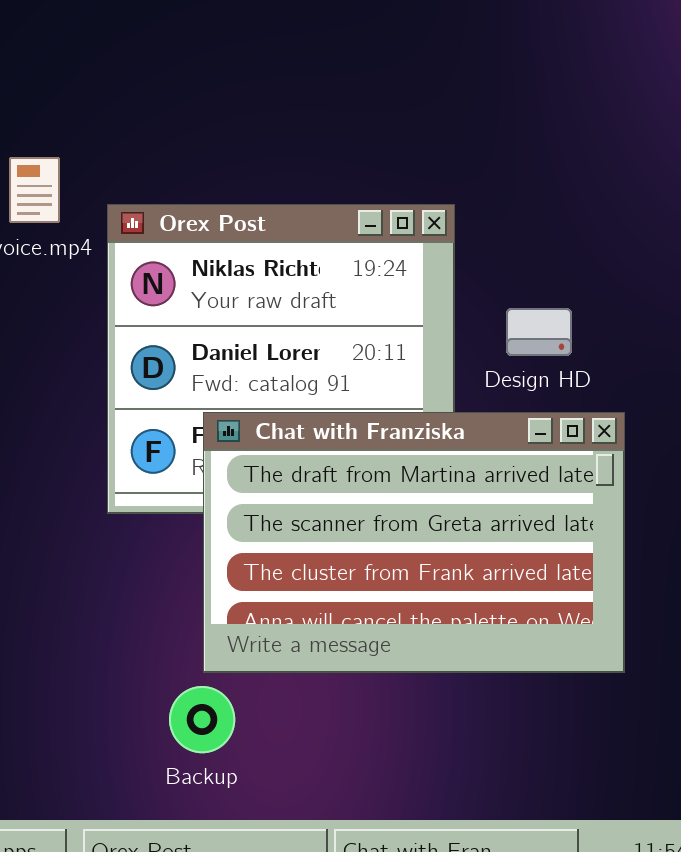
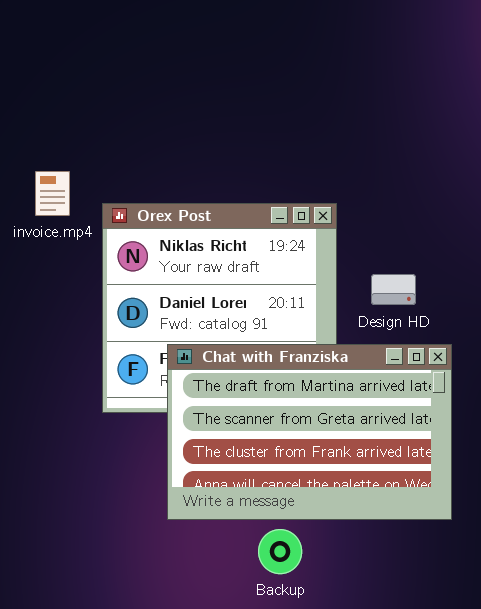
Backup: [169,686,235,753] -> [258,529,302,574], moved

